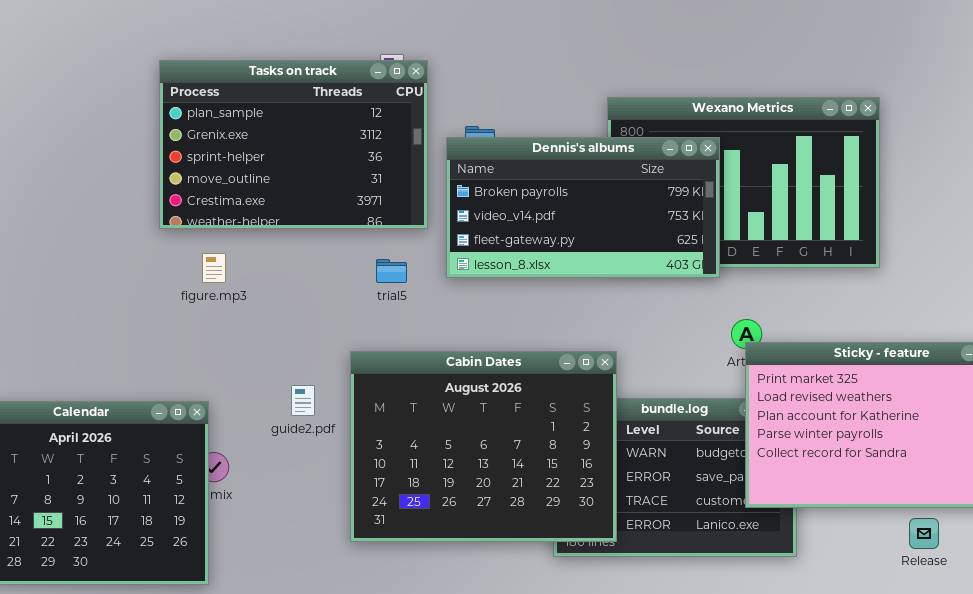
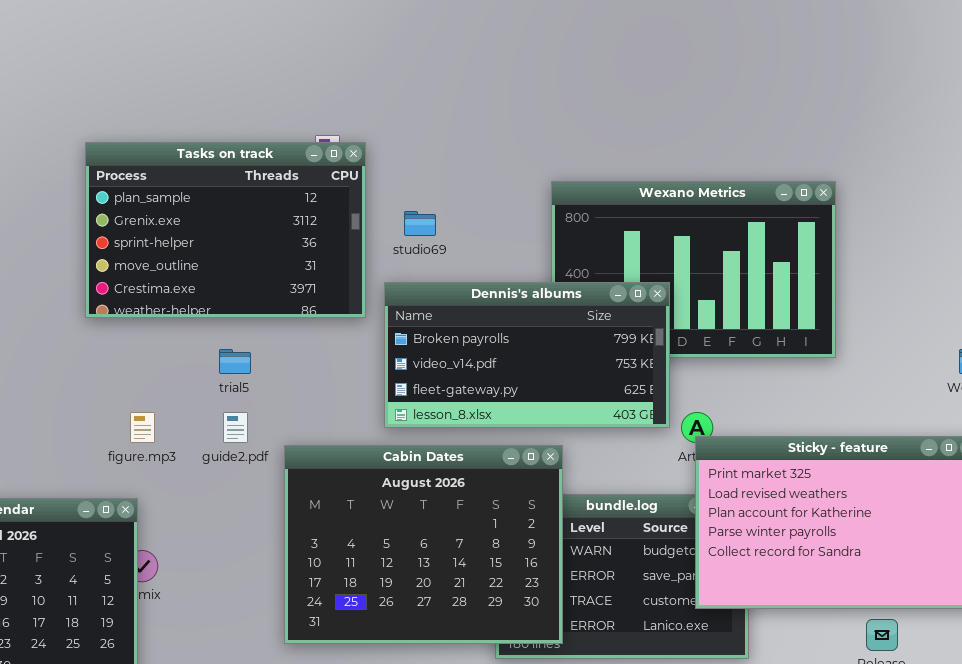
Dennis's albums: [446,137,720,278] -> [384,282,670,428], moved
figure.mp3: [202,253,226,283] -> [130,412,155,443], moved
trial5: [376,259,407,283] -> [219,349,251,374], moved
guide2.pdf: [291,385,315,416] -> [223,412,248,443], moved

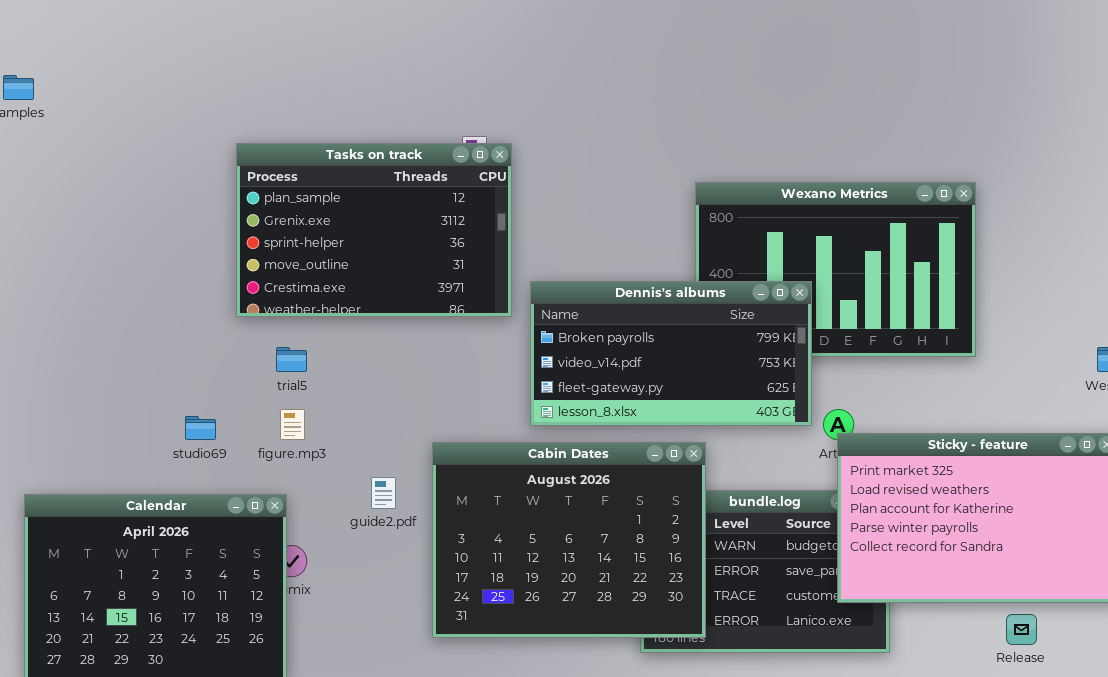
studio69: [404,211,436,236] -> [185,416,216,440], moved
trial5: [219,349,251,374] -> [276,347,307,372], moved
guide2.pdf: [223,412,248,443] -> [371,477,396,509], moved

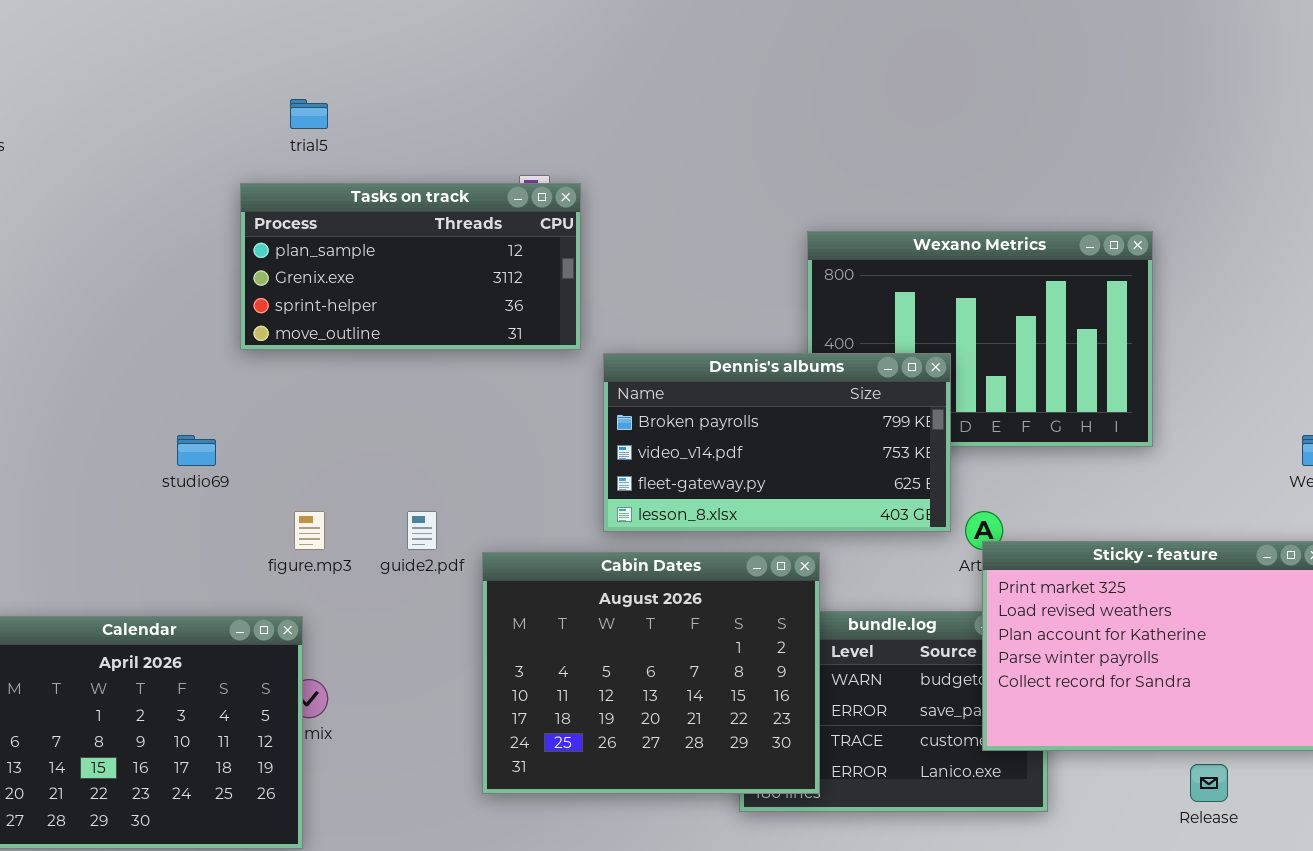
Tasks on track: [236,143,512,317] -> [240,183,581,350], resized
trial5: [276,347,307,372] -> [290,99,328,129], moved
studio69: [185,416,216,440] -> [177,435,216,466], moved
guide2.pdf: [371,477,396,509] -> [407,511,437,550], moved

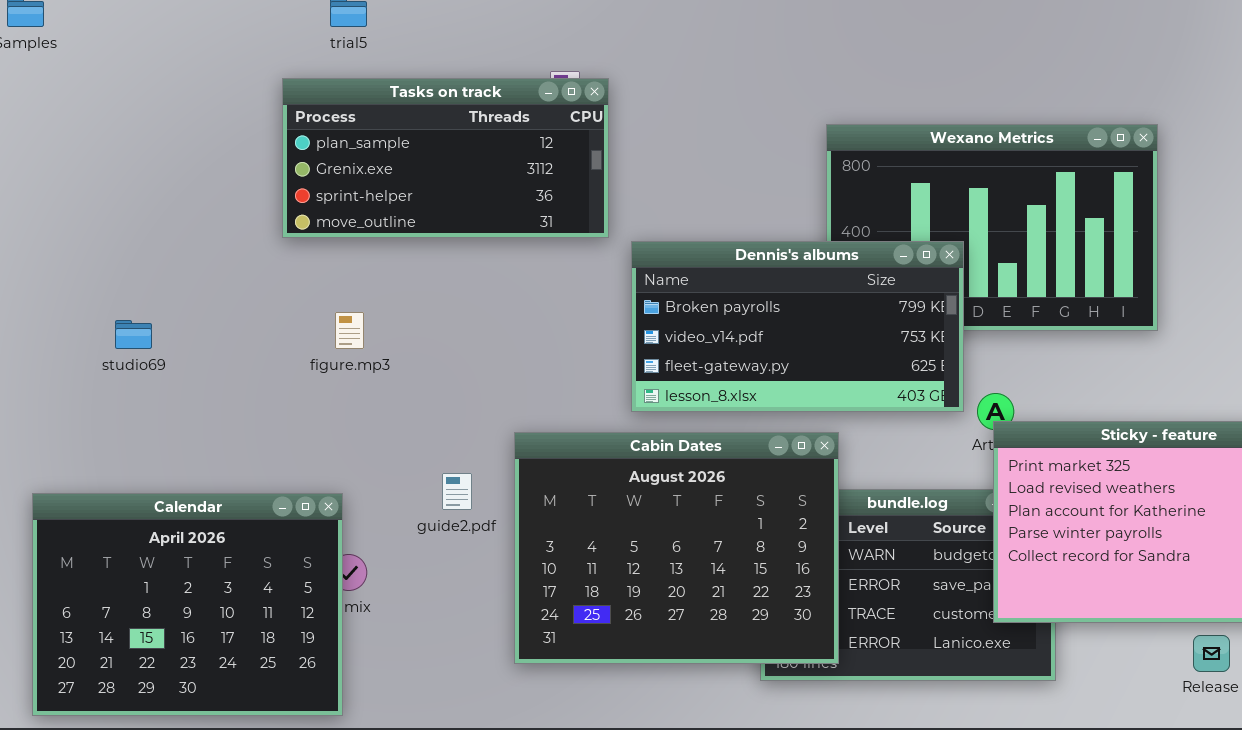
studio69: [177,435,216,466] -> [115,320,152,349], moved
figure.mp3: [294,511,325,550] -> [335,312,364,349], moved
guide2.pdf: [407,511,437,550] -> [442,473,472,510], moved

